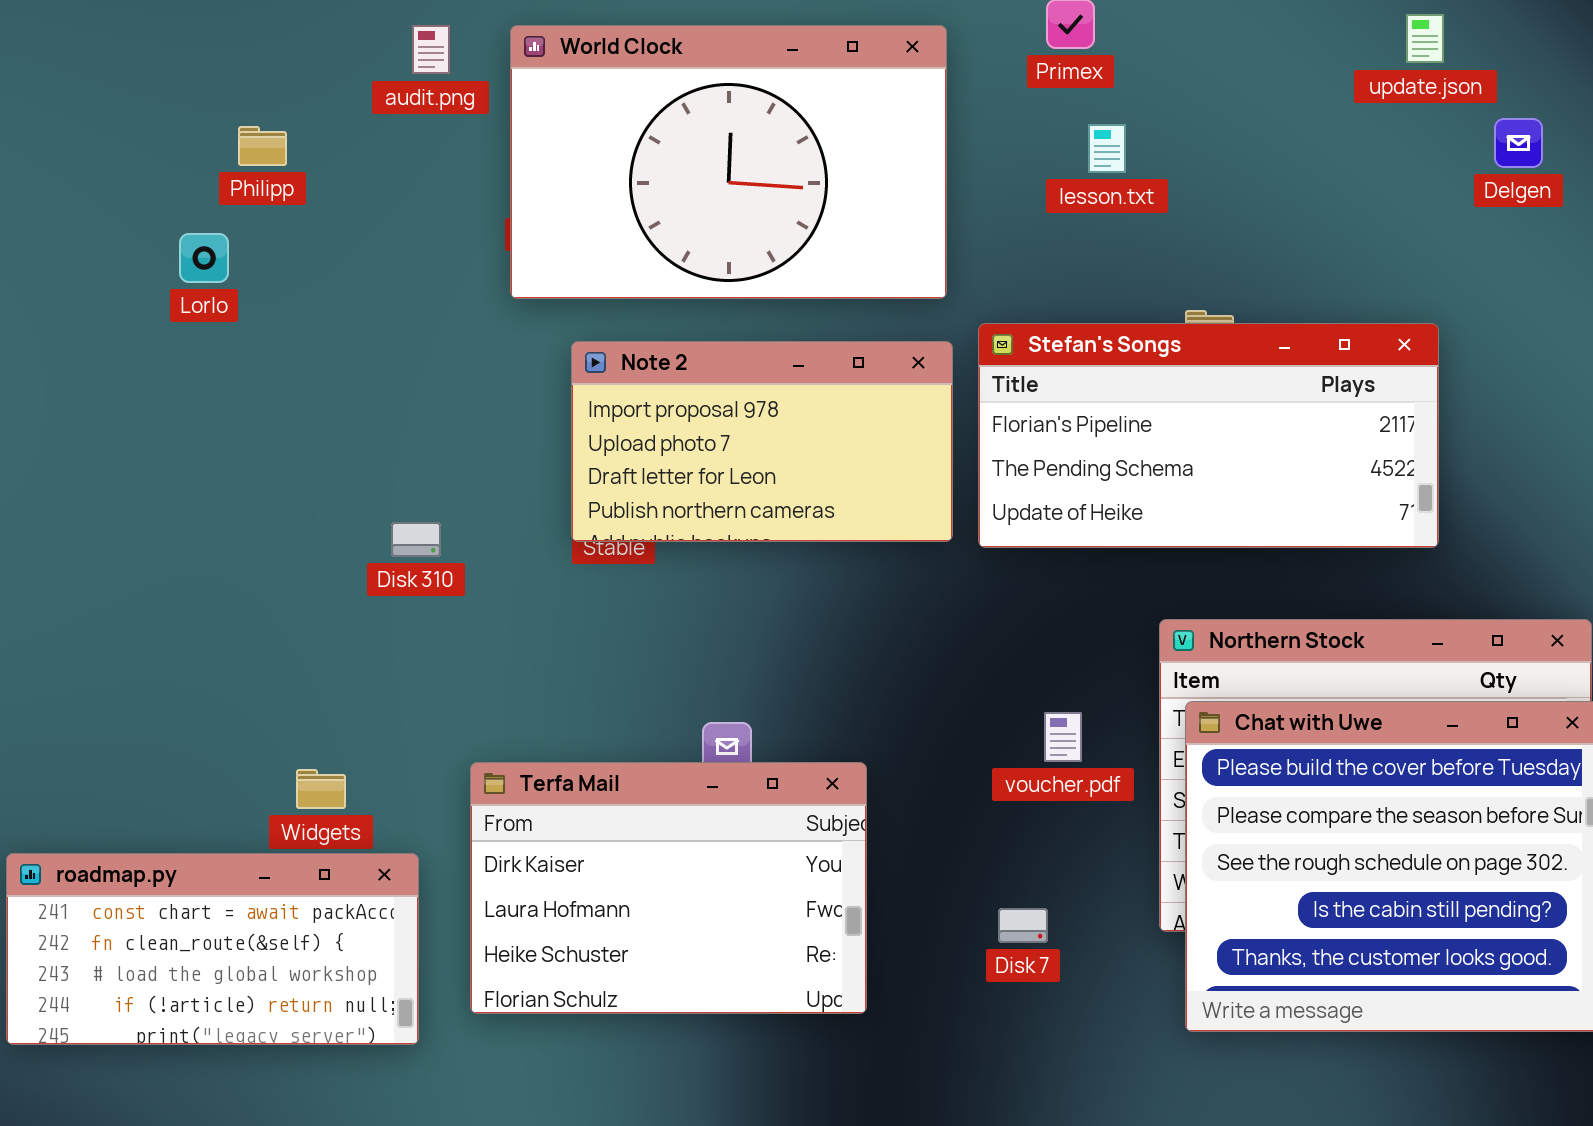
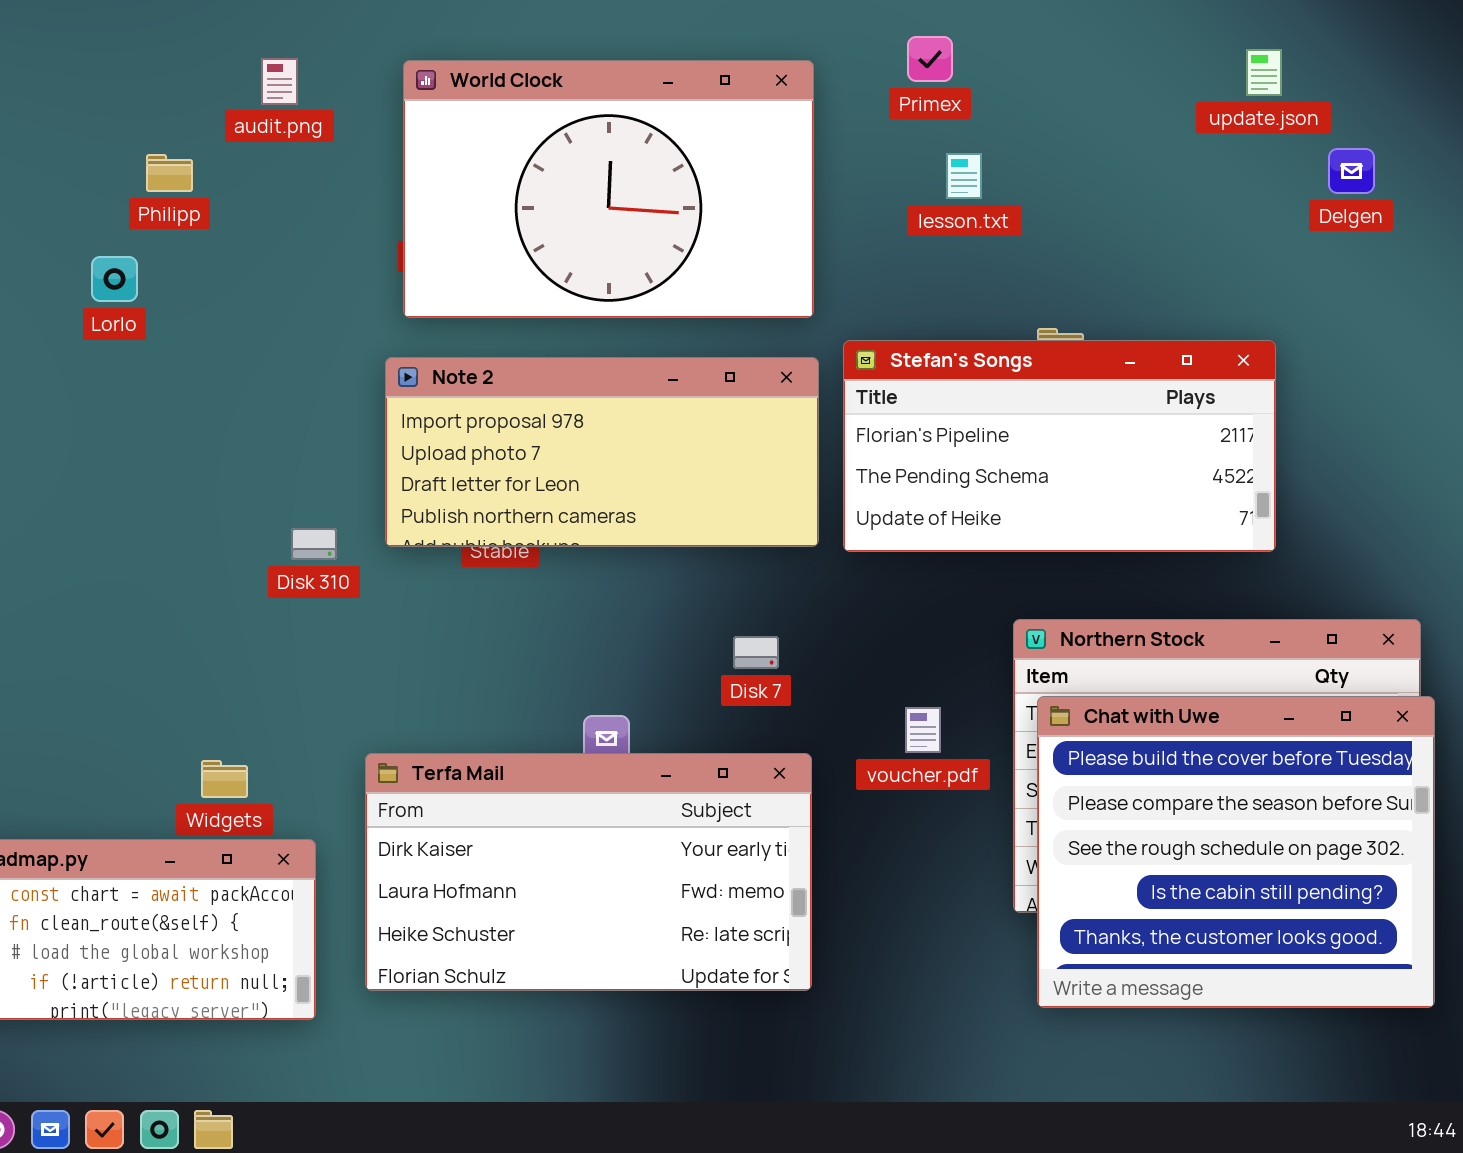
audit.png: [412,25,450,74] -> [261,58,298,105], moved
Note 2: [571,341,953,542] -> [385,357,819,547], resized
Terfa Mail: [470,762,867,1014] -> [365,753,812,991], resized
Disk 7: [998,908,1048,943] -> [733,636,779,669], moved

